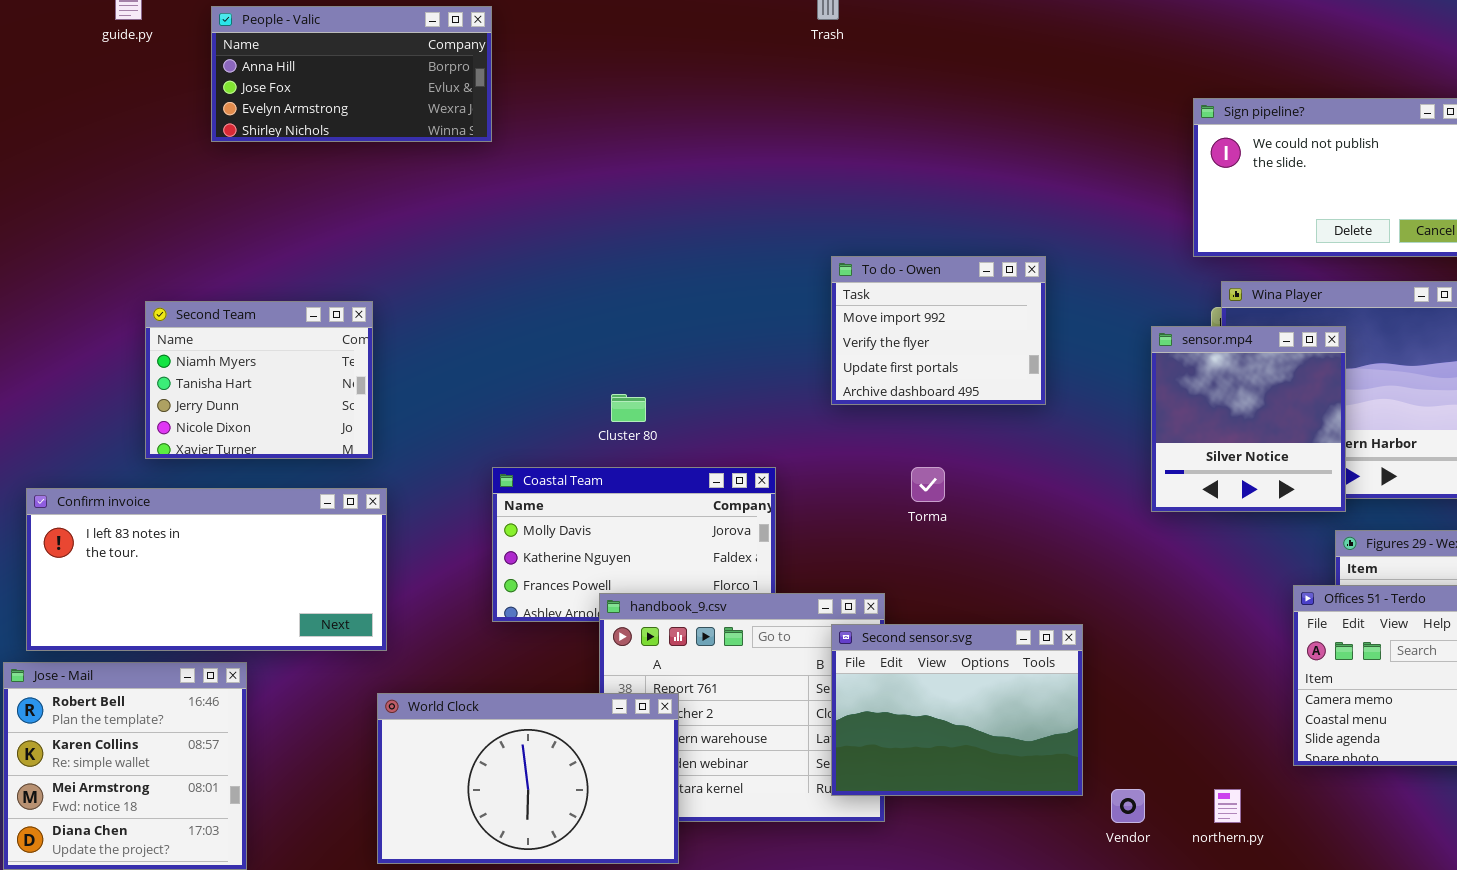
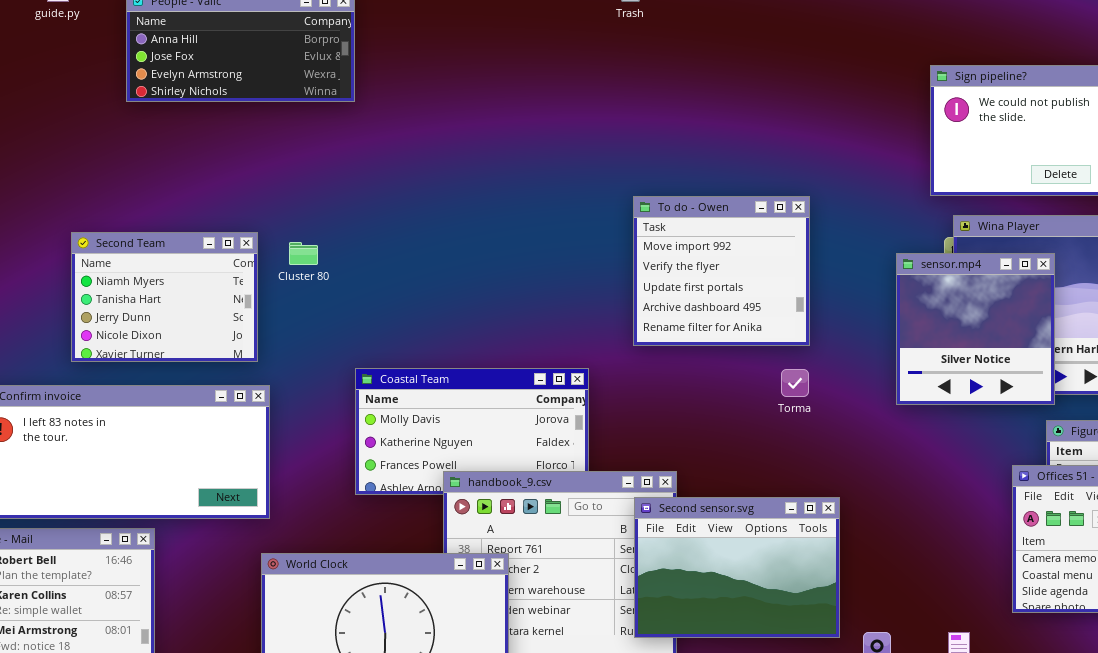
To do - Owen: [831,256,1046,405] -> [633,196,810,346], resized
Cluster 80: [611,394,646,422] -> [289,242,318,265], moved
Torma: [911,467,945,502] -> [781,369,809,397], moved

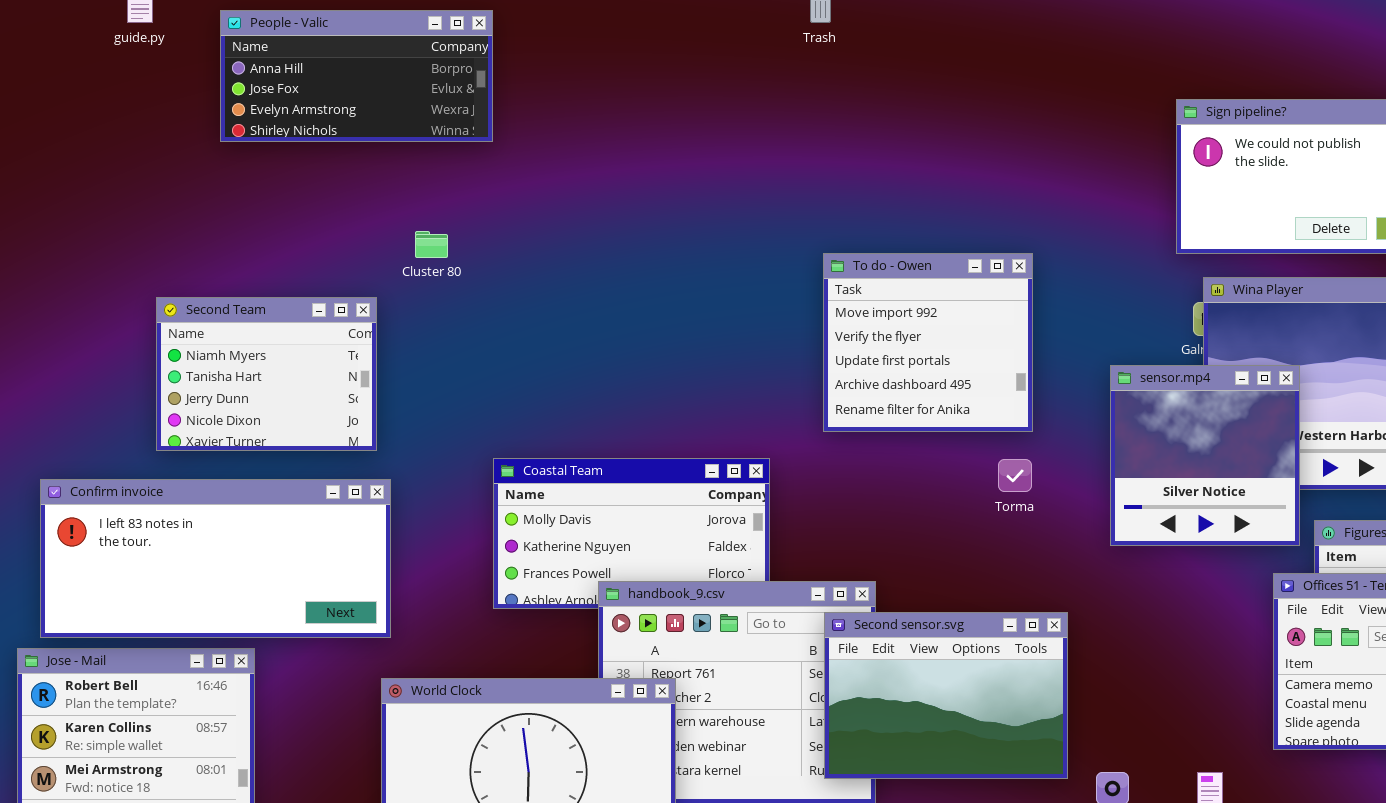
Cluster 80: [289,242,318,265] -> [415,231,448,258], moved
sensor.mp4: [896,253,1055,405] -> [1110,365,1300,546], moved

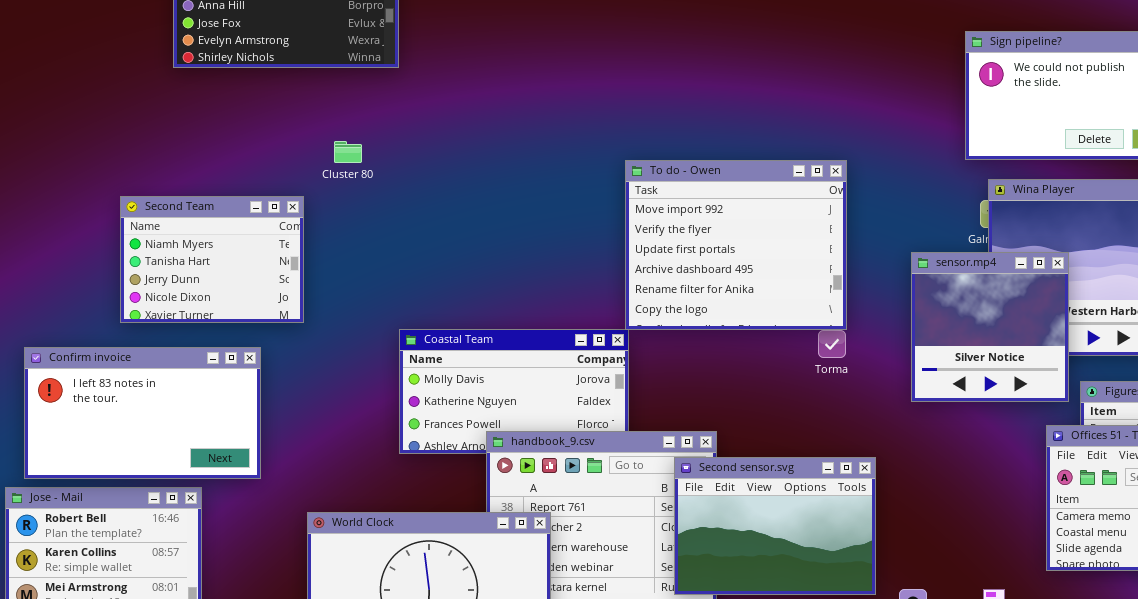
To do - Owen: [823,253,1033,432] -> [625,160,847,330], resized
Confirm invoice: [40,479,391,638] -> [24,347,261,479], resized

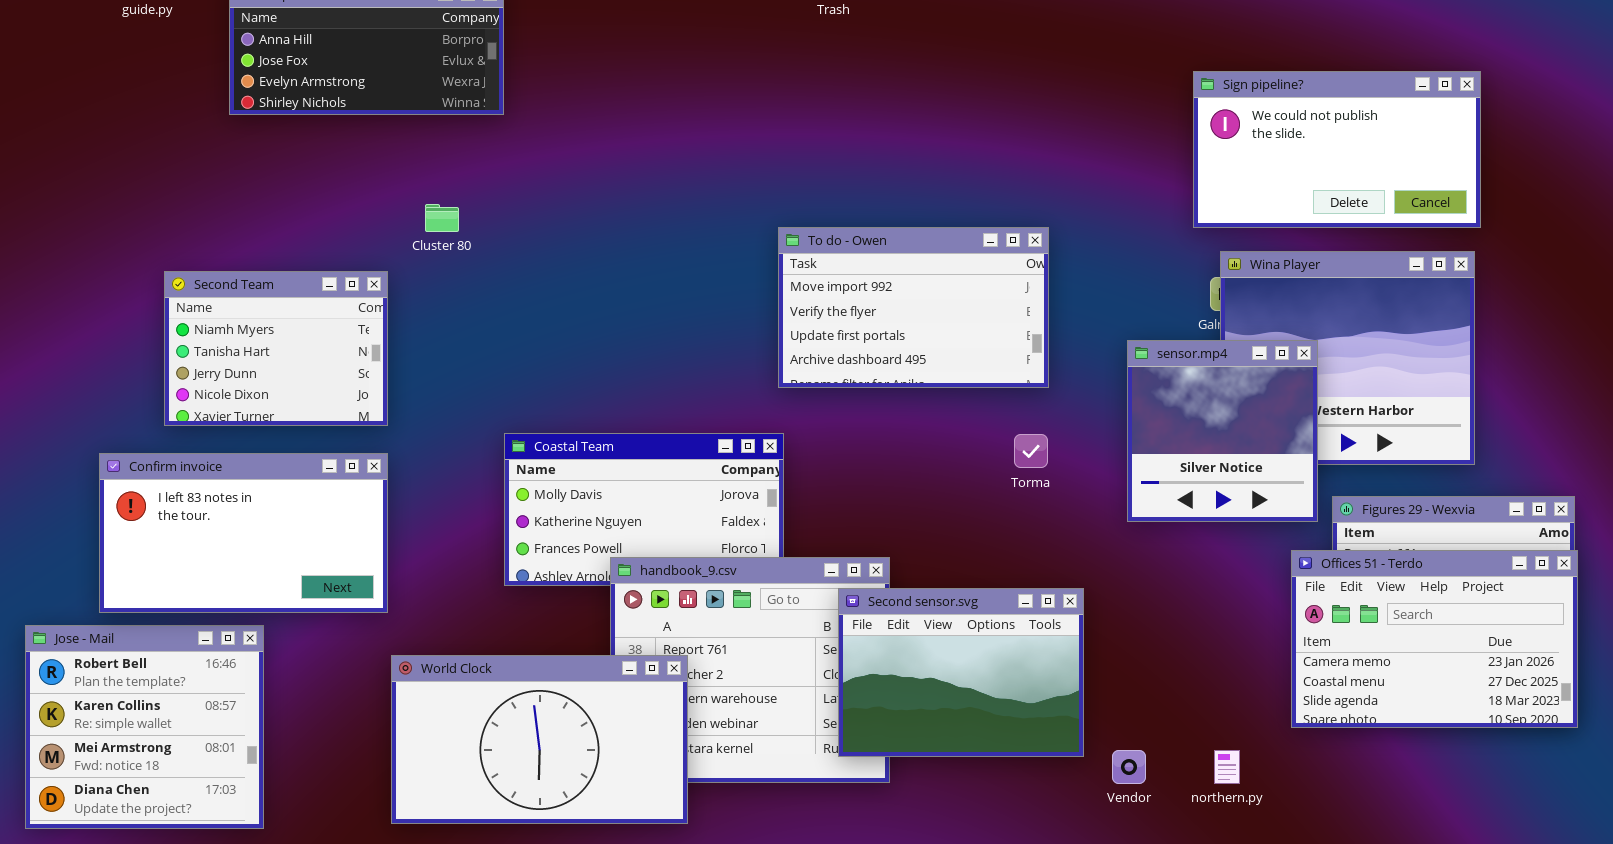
To do - Owen: [625,160,847,330] -> [778,227,1049,388], resized
Confirm invoice: [24,347,261,479] -> [99,453,388,613], moved

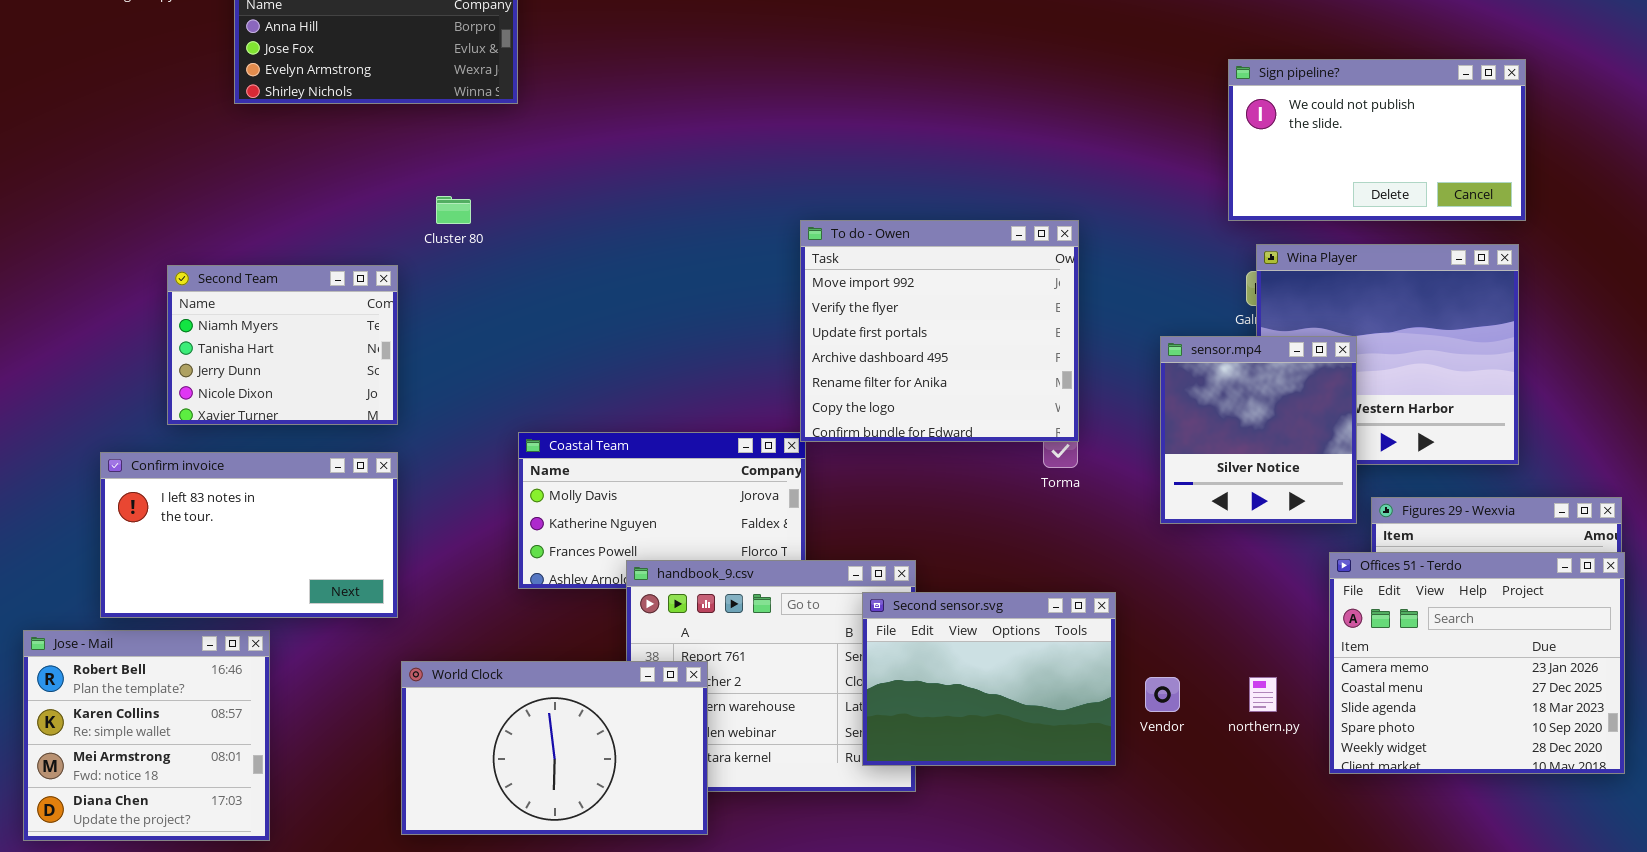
To do - Owen: [778,227,1049,388] -> [800,220,1079,442], resized
Offices 51 - Terdo: [1291,550,1578,728] -> [1329,552,1625,774], resized
Vendor: [1112,750,1146,784] -> [1145,677,1180,712], moved
northern.py: [1214,750,1240,784] -> [1249,677,1277,712], moved

